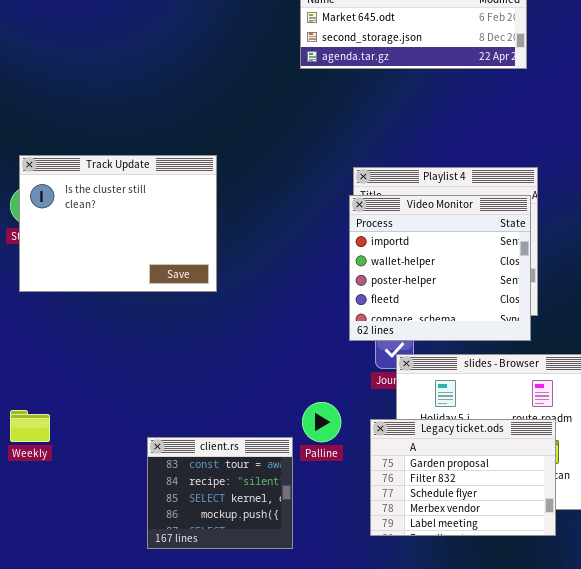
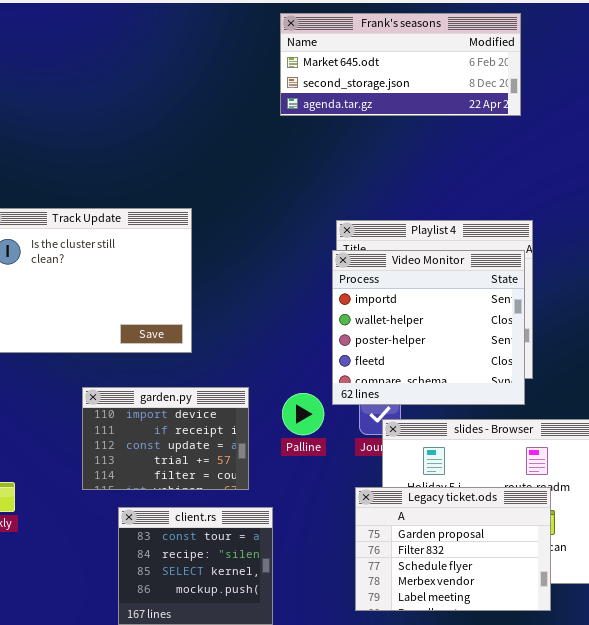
garden.py: none -> [82,387,249,490], opened
Palline: [302,402,341,442] -> [282,393,324,435], moved

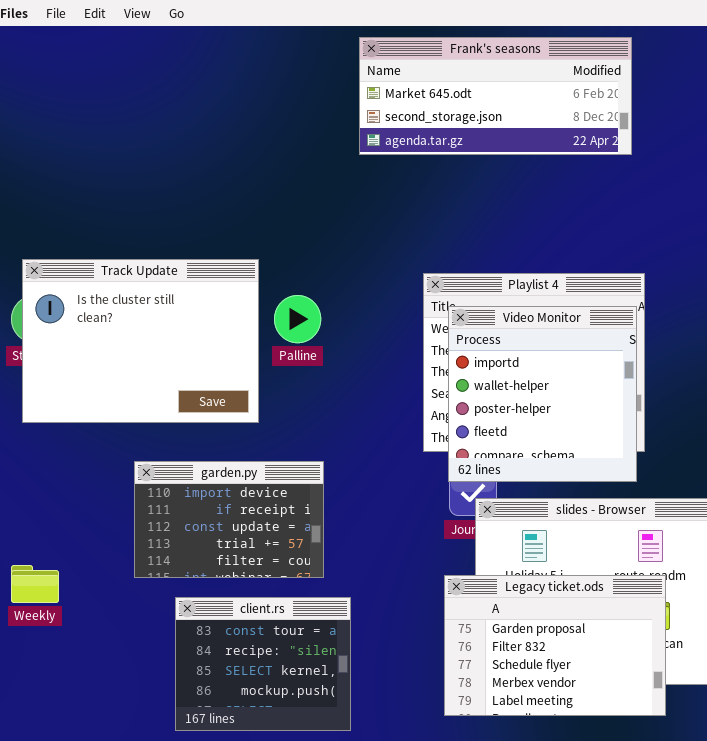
Video Monitor: [332,250,525,405] -> [448,306,637,482], resized
Palline: [282,393,324,435] -> [274,295,321,343], moved

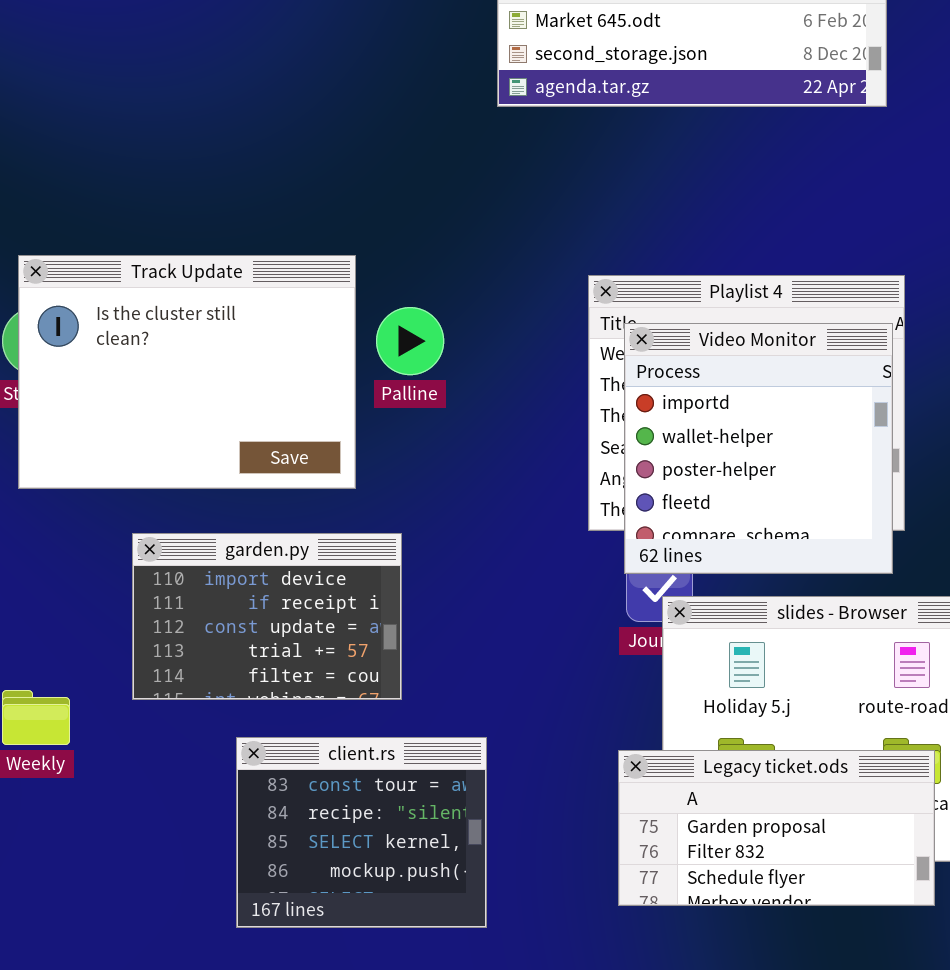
garden.py: [134,461,324,578] -> [132,533,402,700], moved
Legacy ticket.ods: [444,575,666,716] -> [618,750,935,906], resized

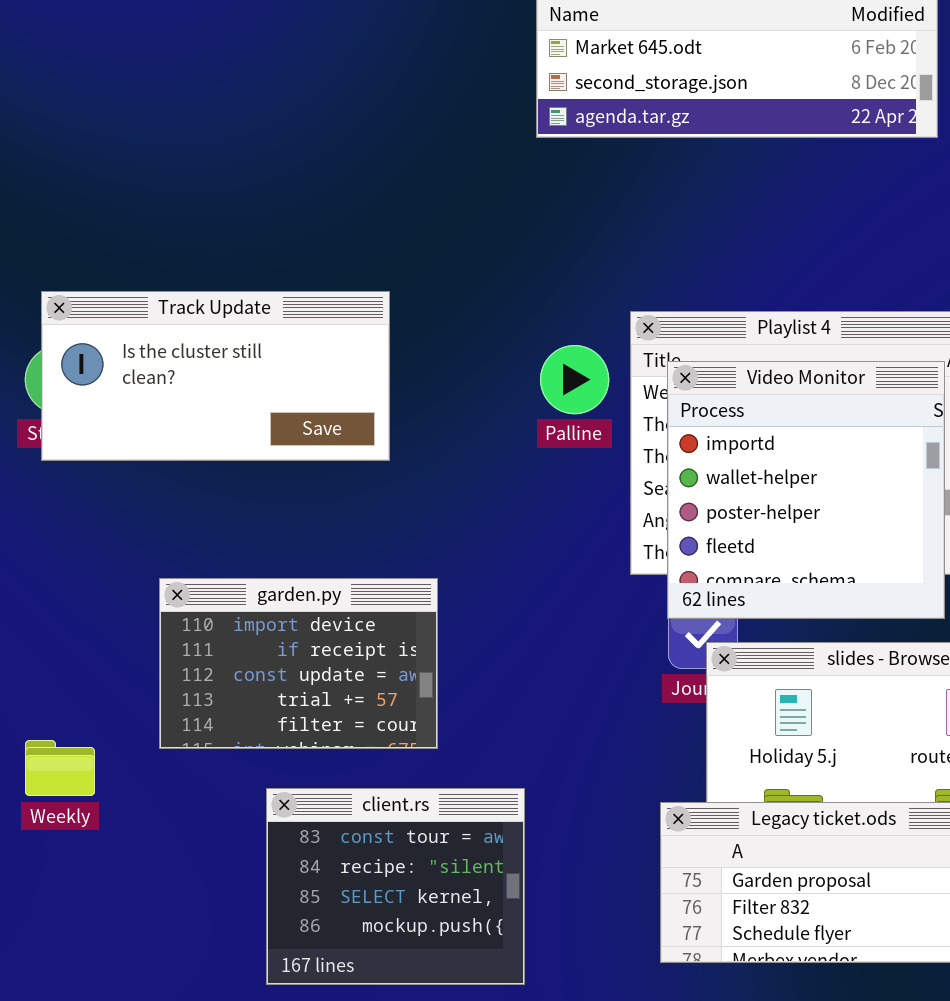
Track Update: [18,255,356,489] -> [41,291,390,461], resized
Palline: [376,307,444,375] -> [540,345,609,414], moved

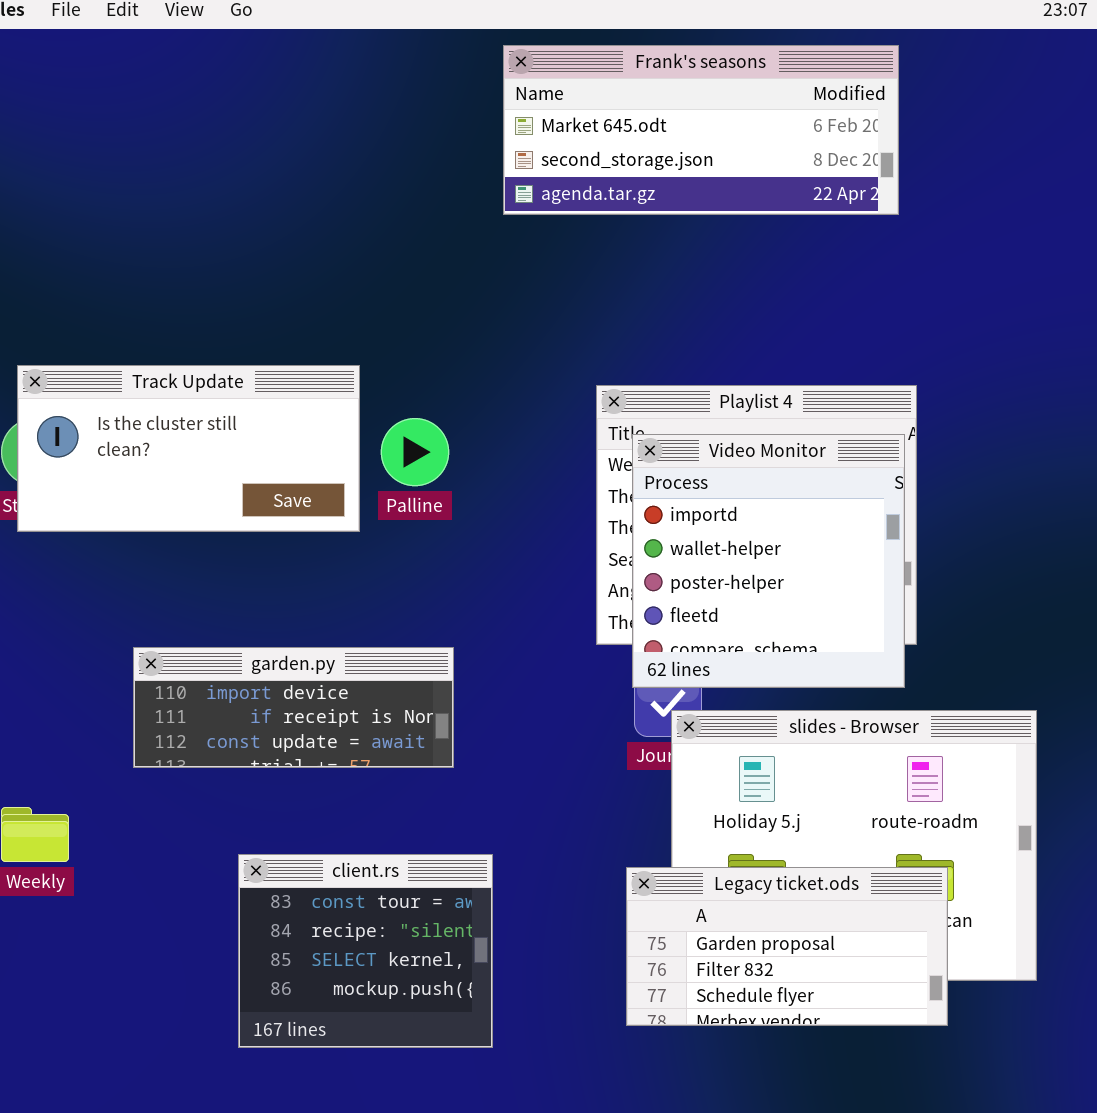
Palline: [540,345,609,414] -> [381,418,449,486], moved
garden.py: [159,578,438,749] -> [133,647,454,768], resized

